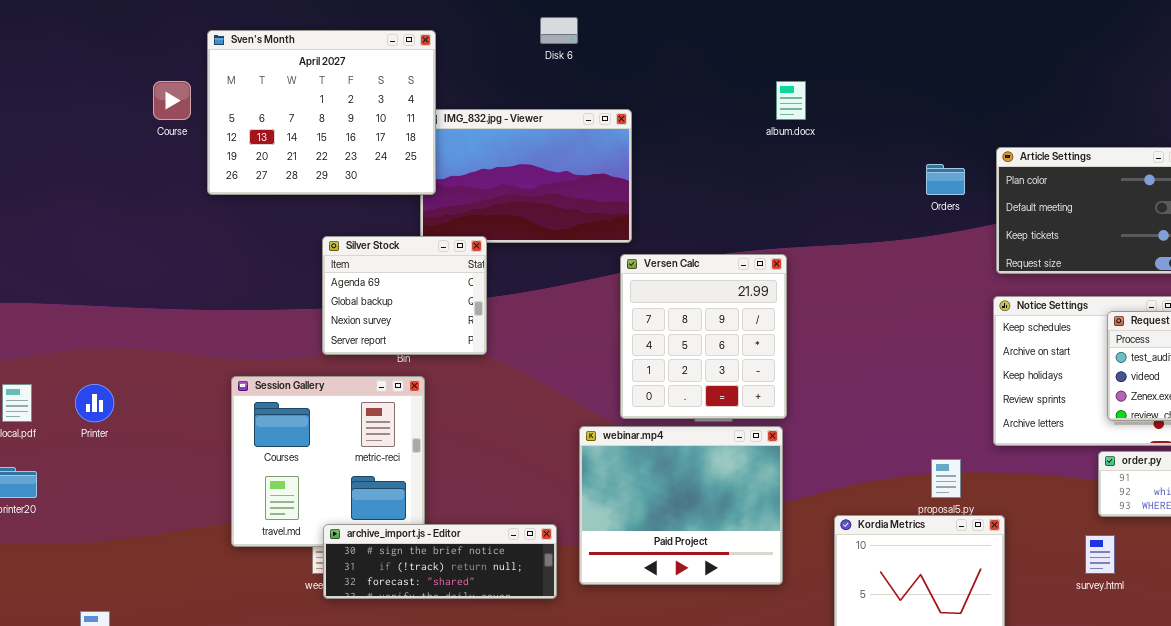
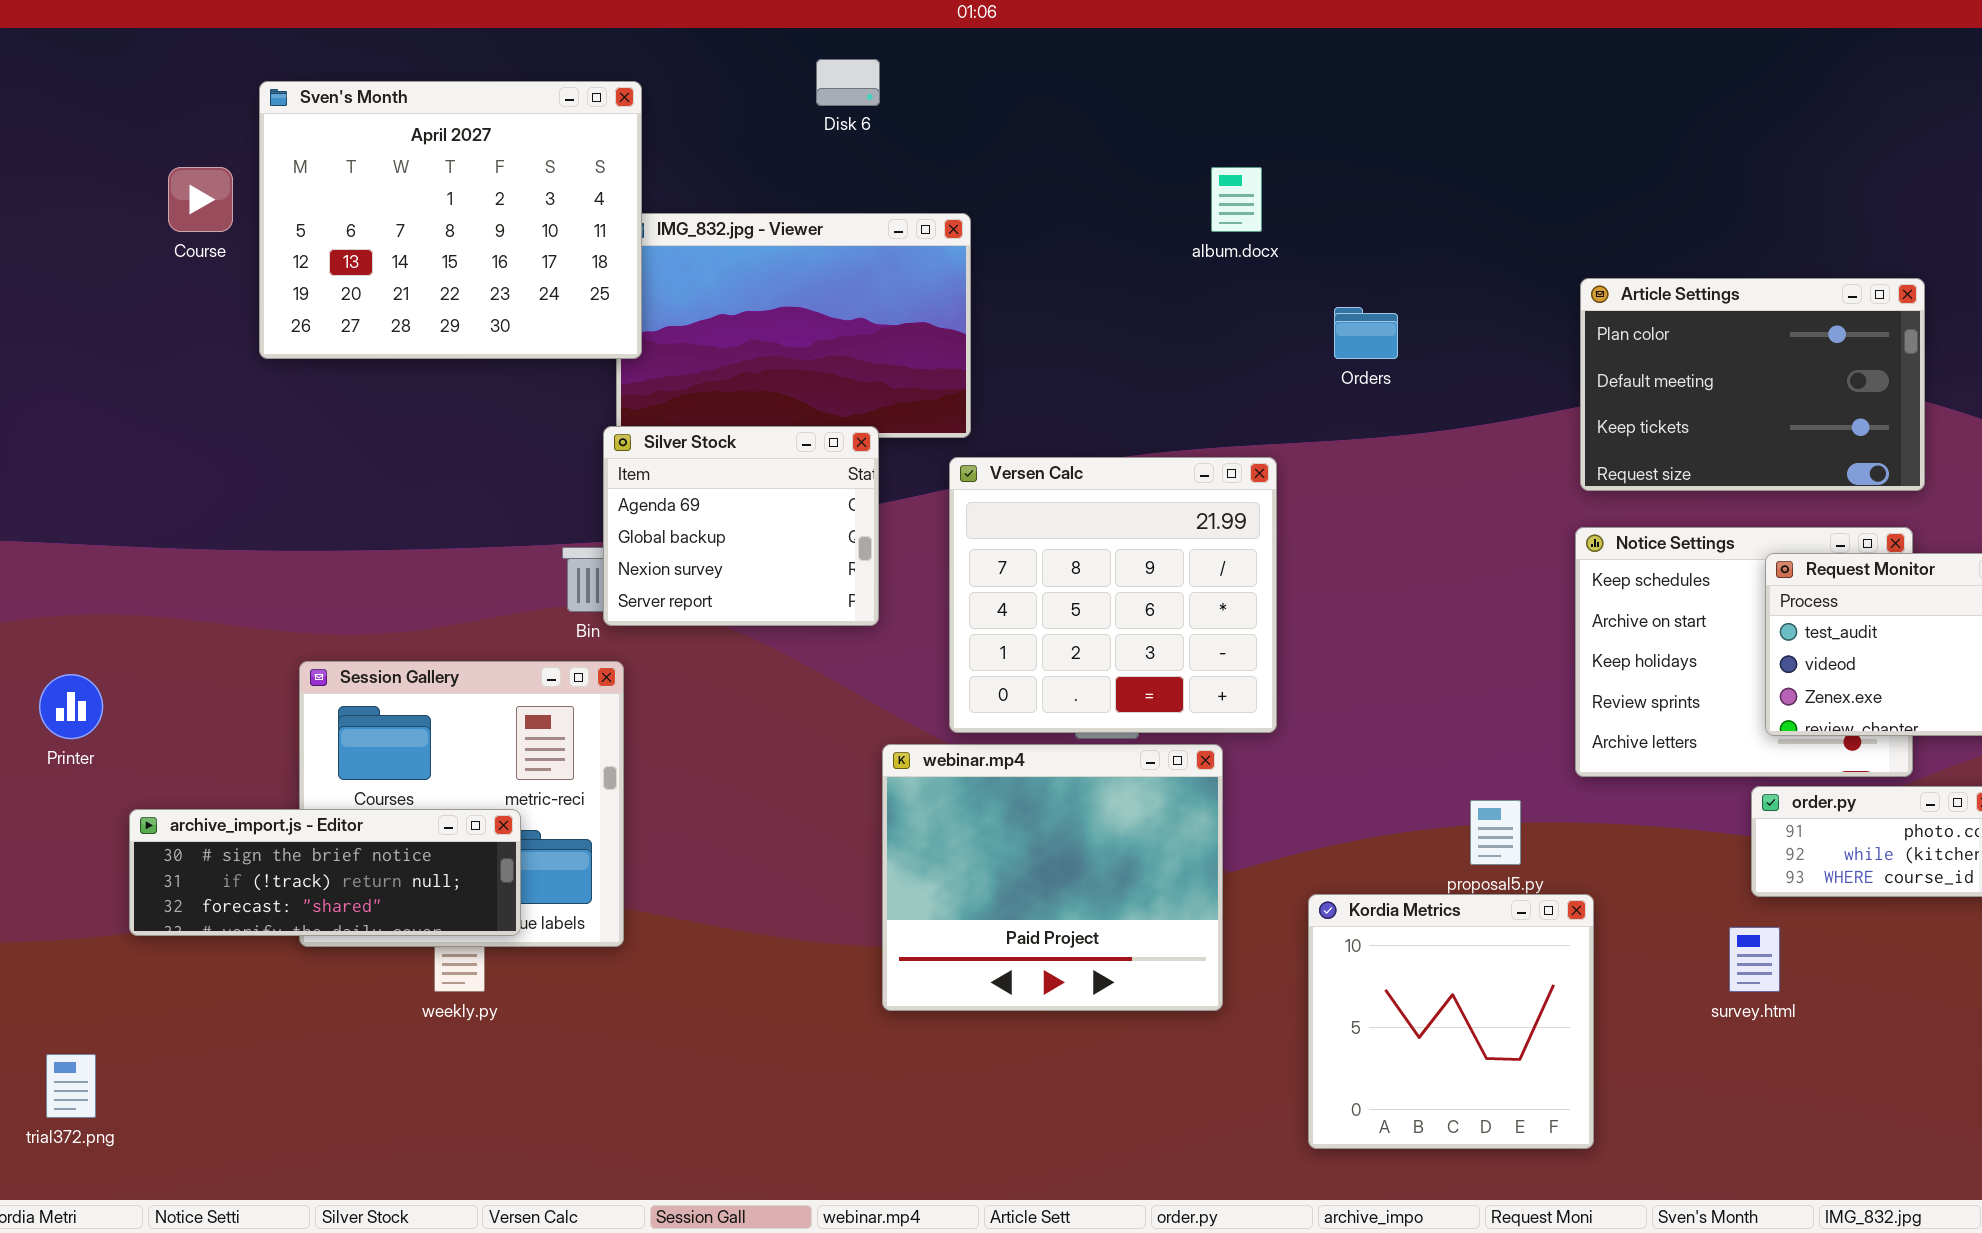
Orders: [926,164,965,195] -> [1334,307,1398,359], moved
Silver Stock: [322,236,487,355] -> [603,426,879,626], moved
Versen Calc: [620,254,787,419] -> [949,457,1277,733], resized
archive_import.js - Editor: [323,524,557,599] -> [129,809,521,936], moved

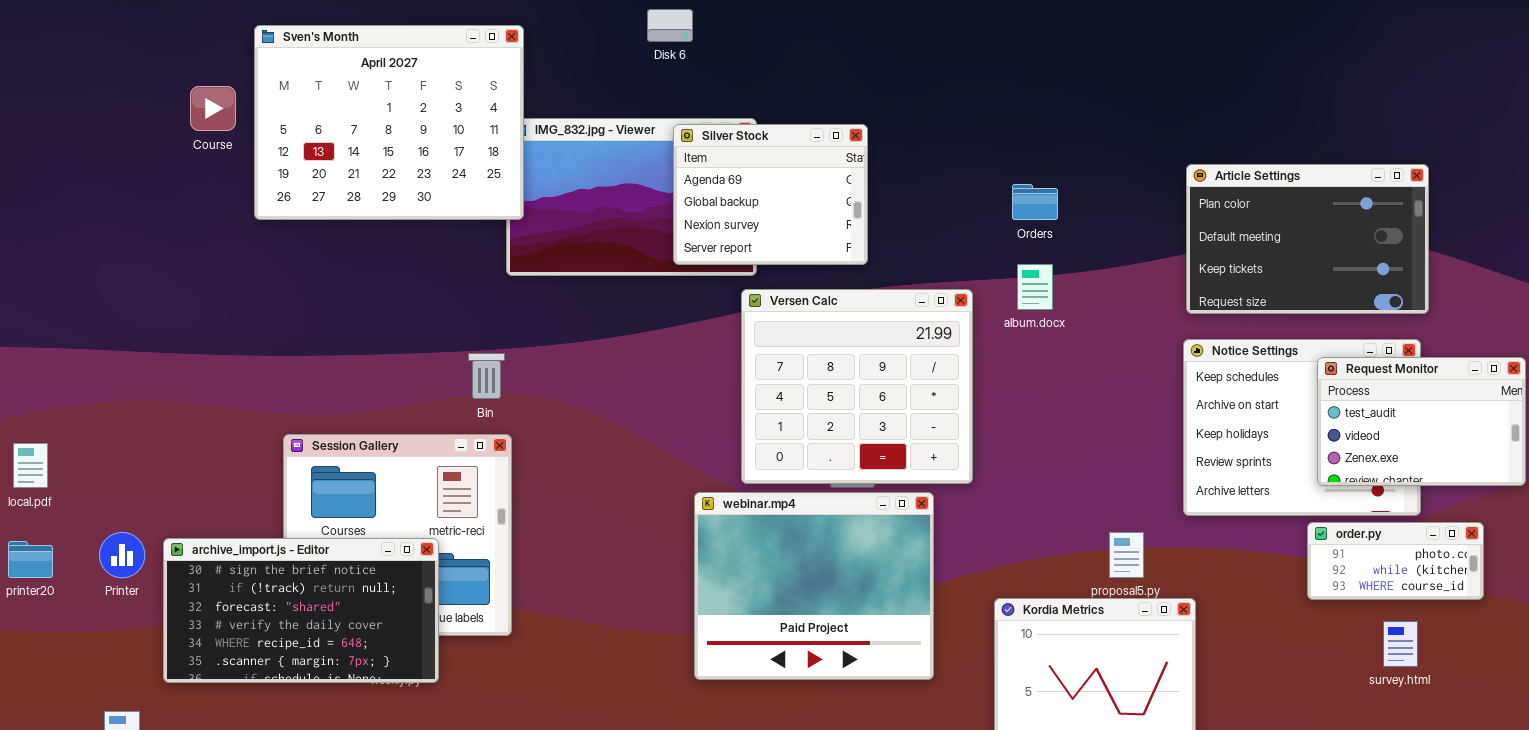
album.docx: [1211,167,1262,232] -> [1017,264,1053,310], moved
Silver Stock: [603,426,879,626] -> [673,124,868,265], moved
Printer: [39,674,103,739] -> [99,532,145,578], moved
archive_import.js - Editor: [129,809,521,936] -> [163,538,439,683], resized
survey.html: [1729,927,1780,992] -> [1383,621,1418,667], moved

